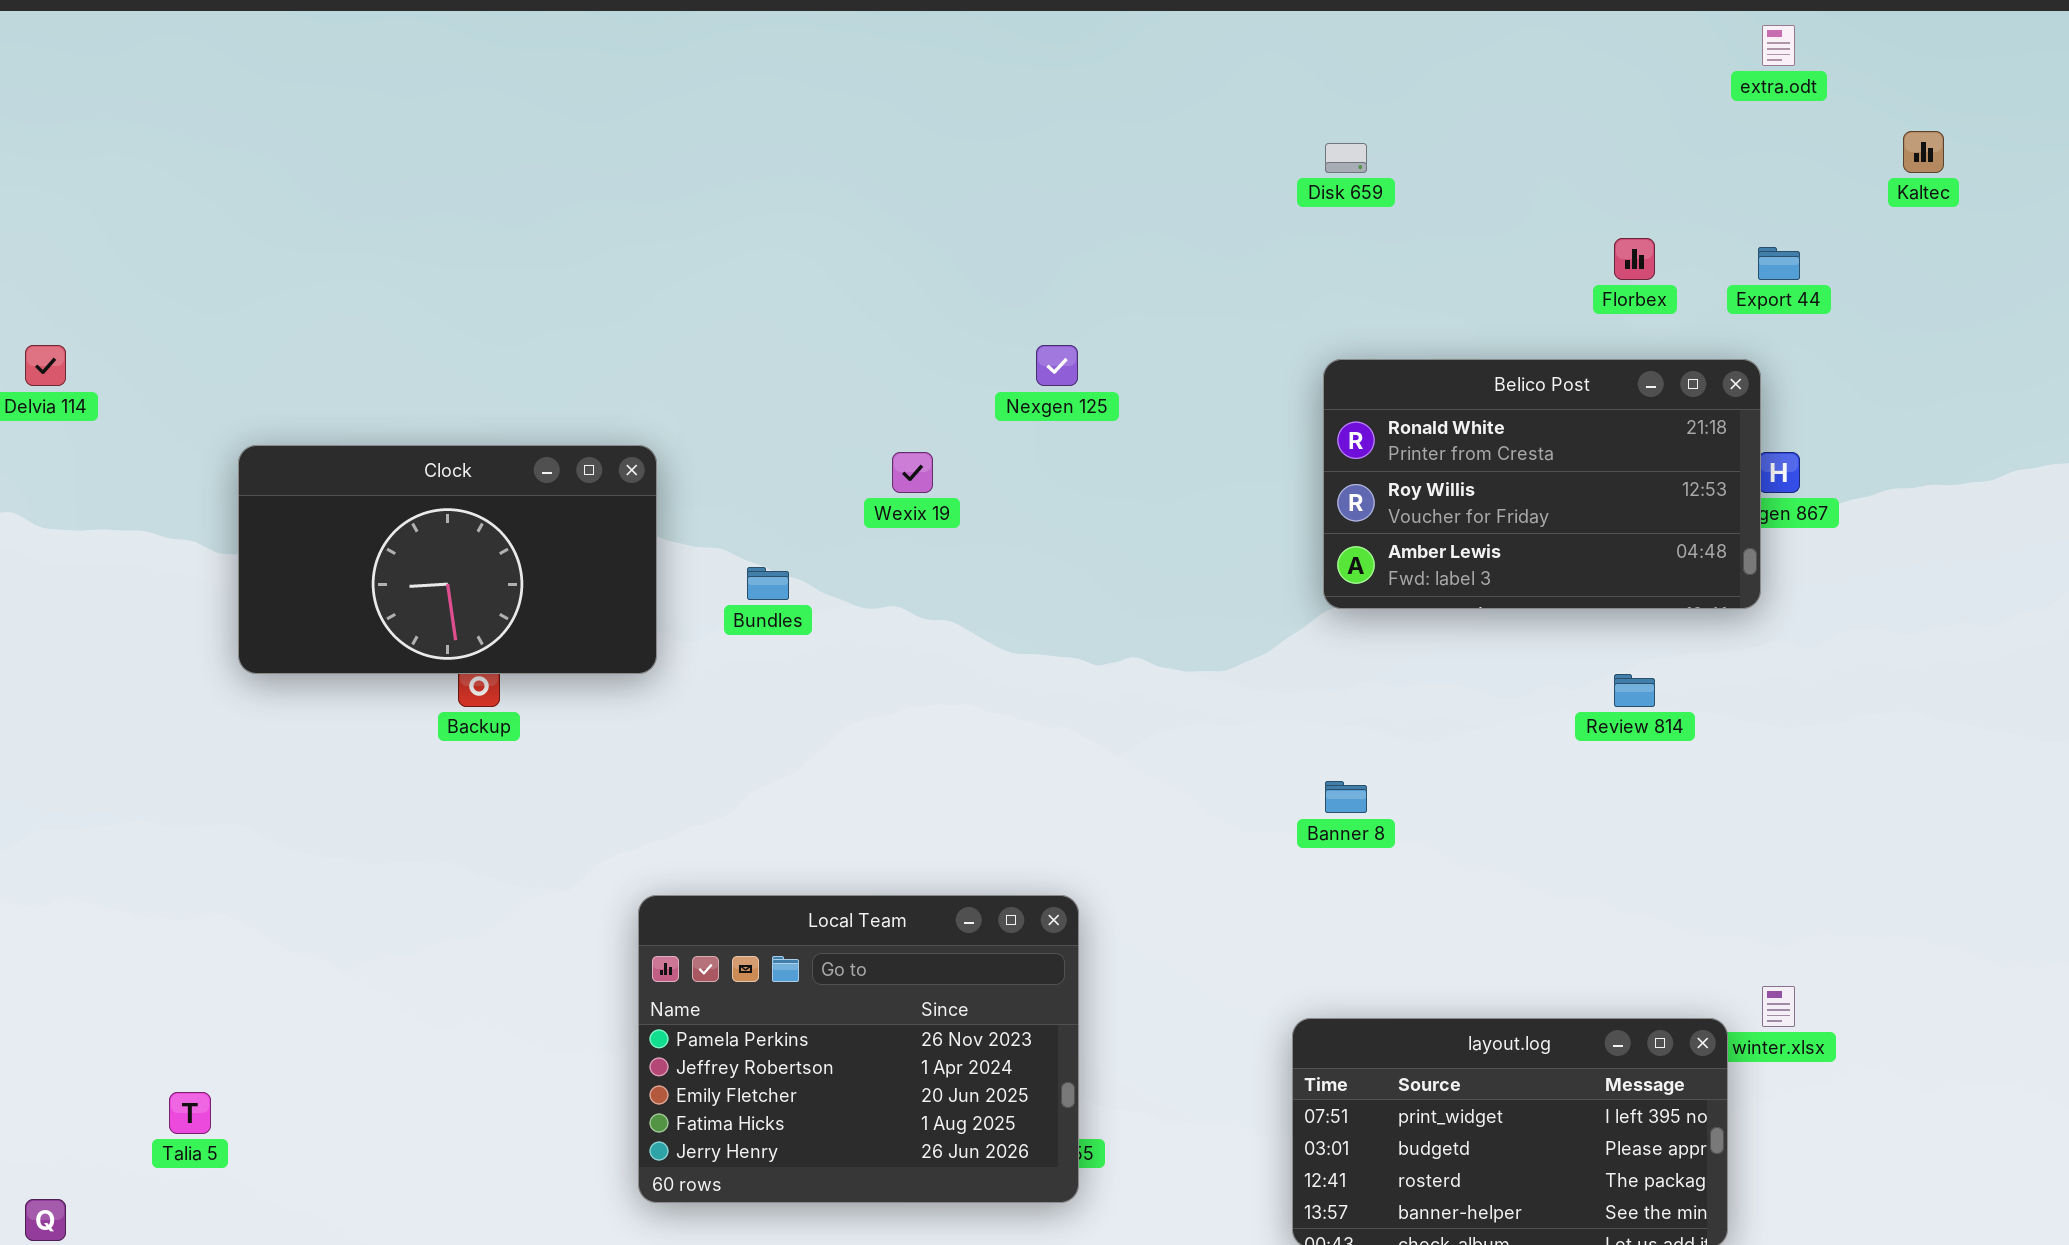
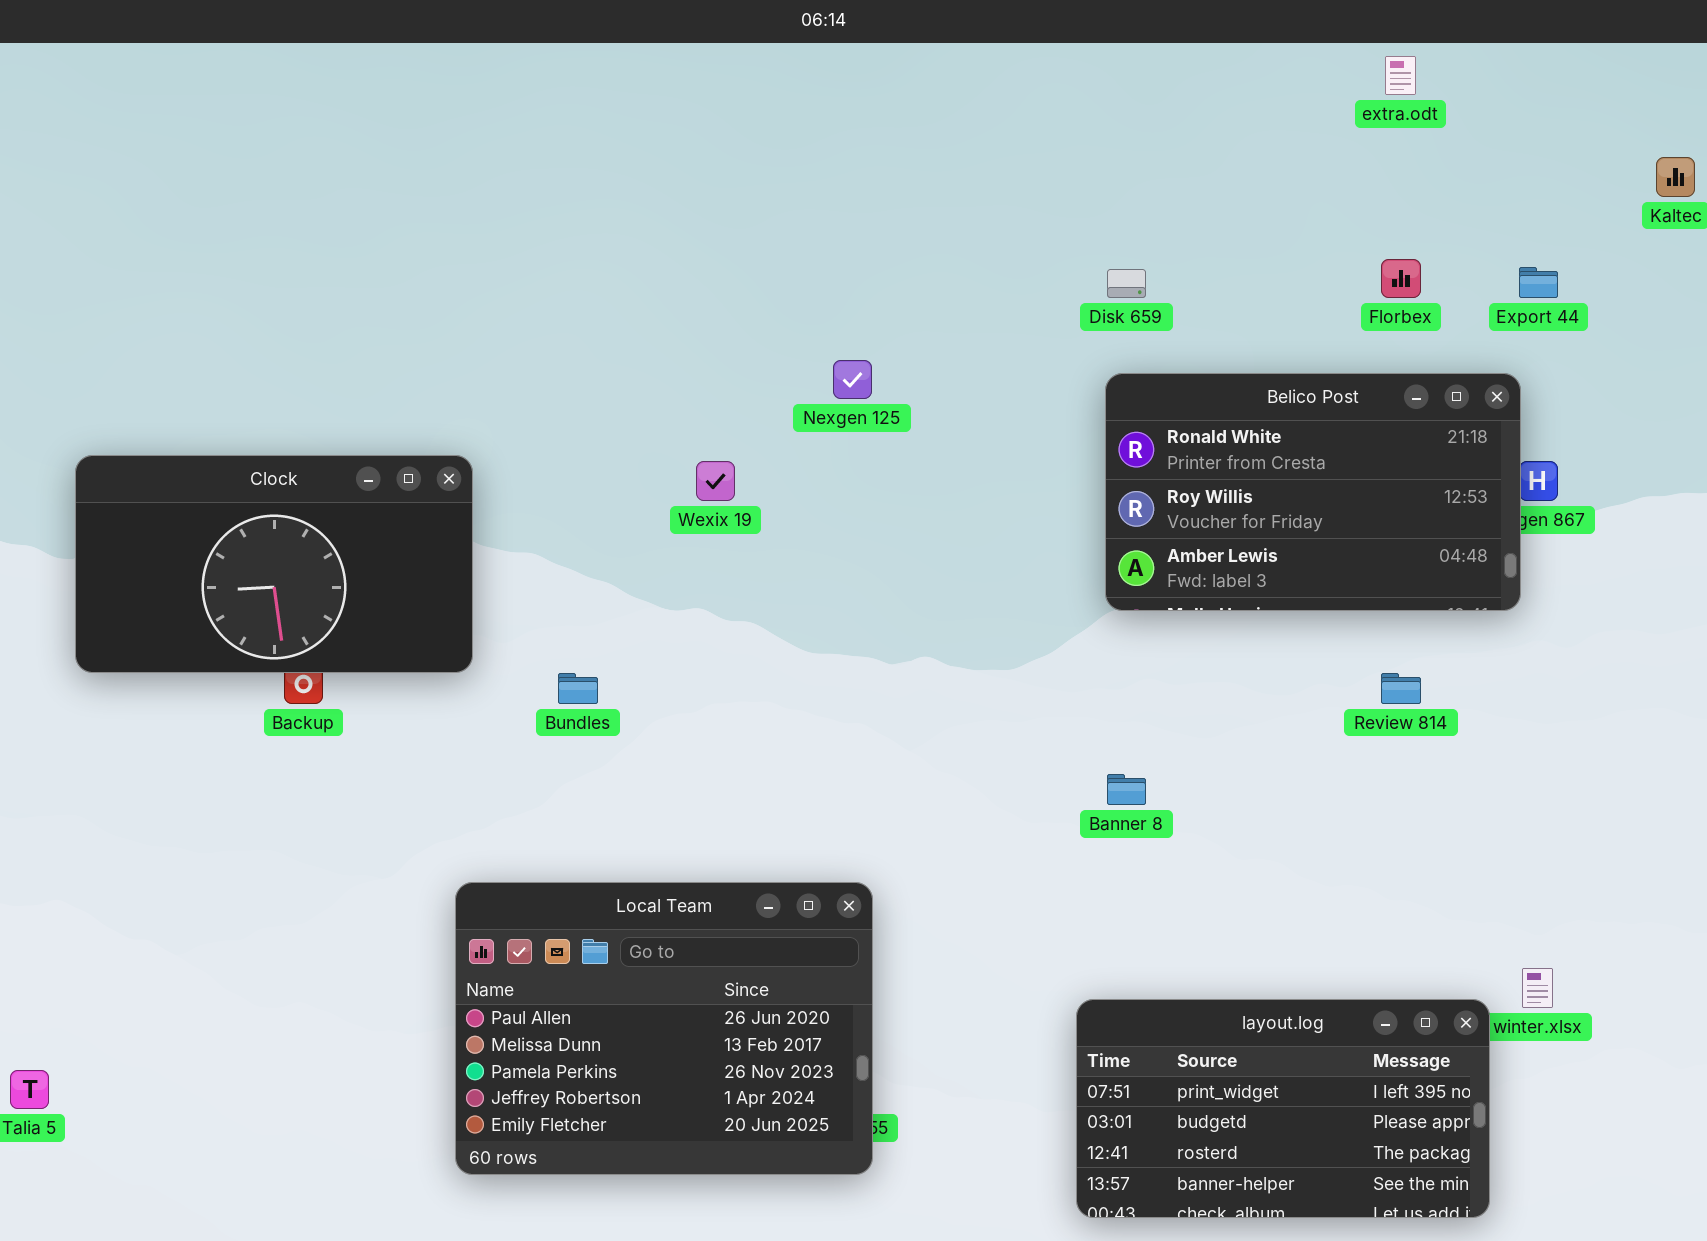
extra.odt: [1762,25,1795,66] -> [1385,56,1416,95], moved
Disk 659: [1325,143,1367,173] -> [1107,269,1146,298], moved
Bundles: [747,567,789,600] -> [558,673,598,704], moved
Local Team: [638,895,1079,1203] -> [455,882,873,1175], scrolled up 2 rows

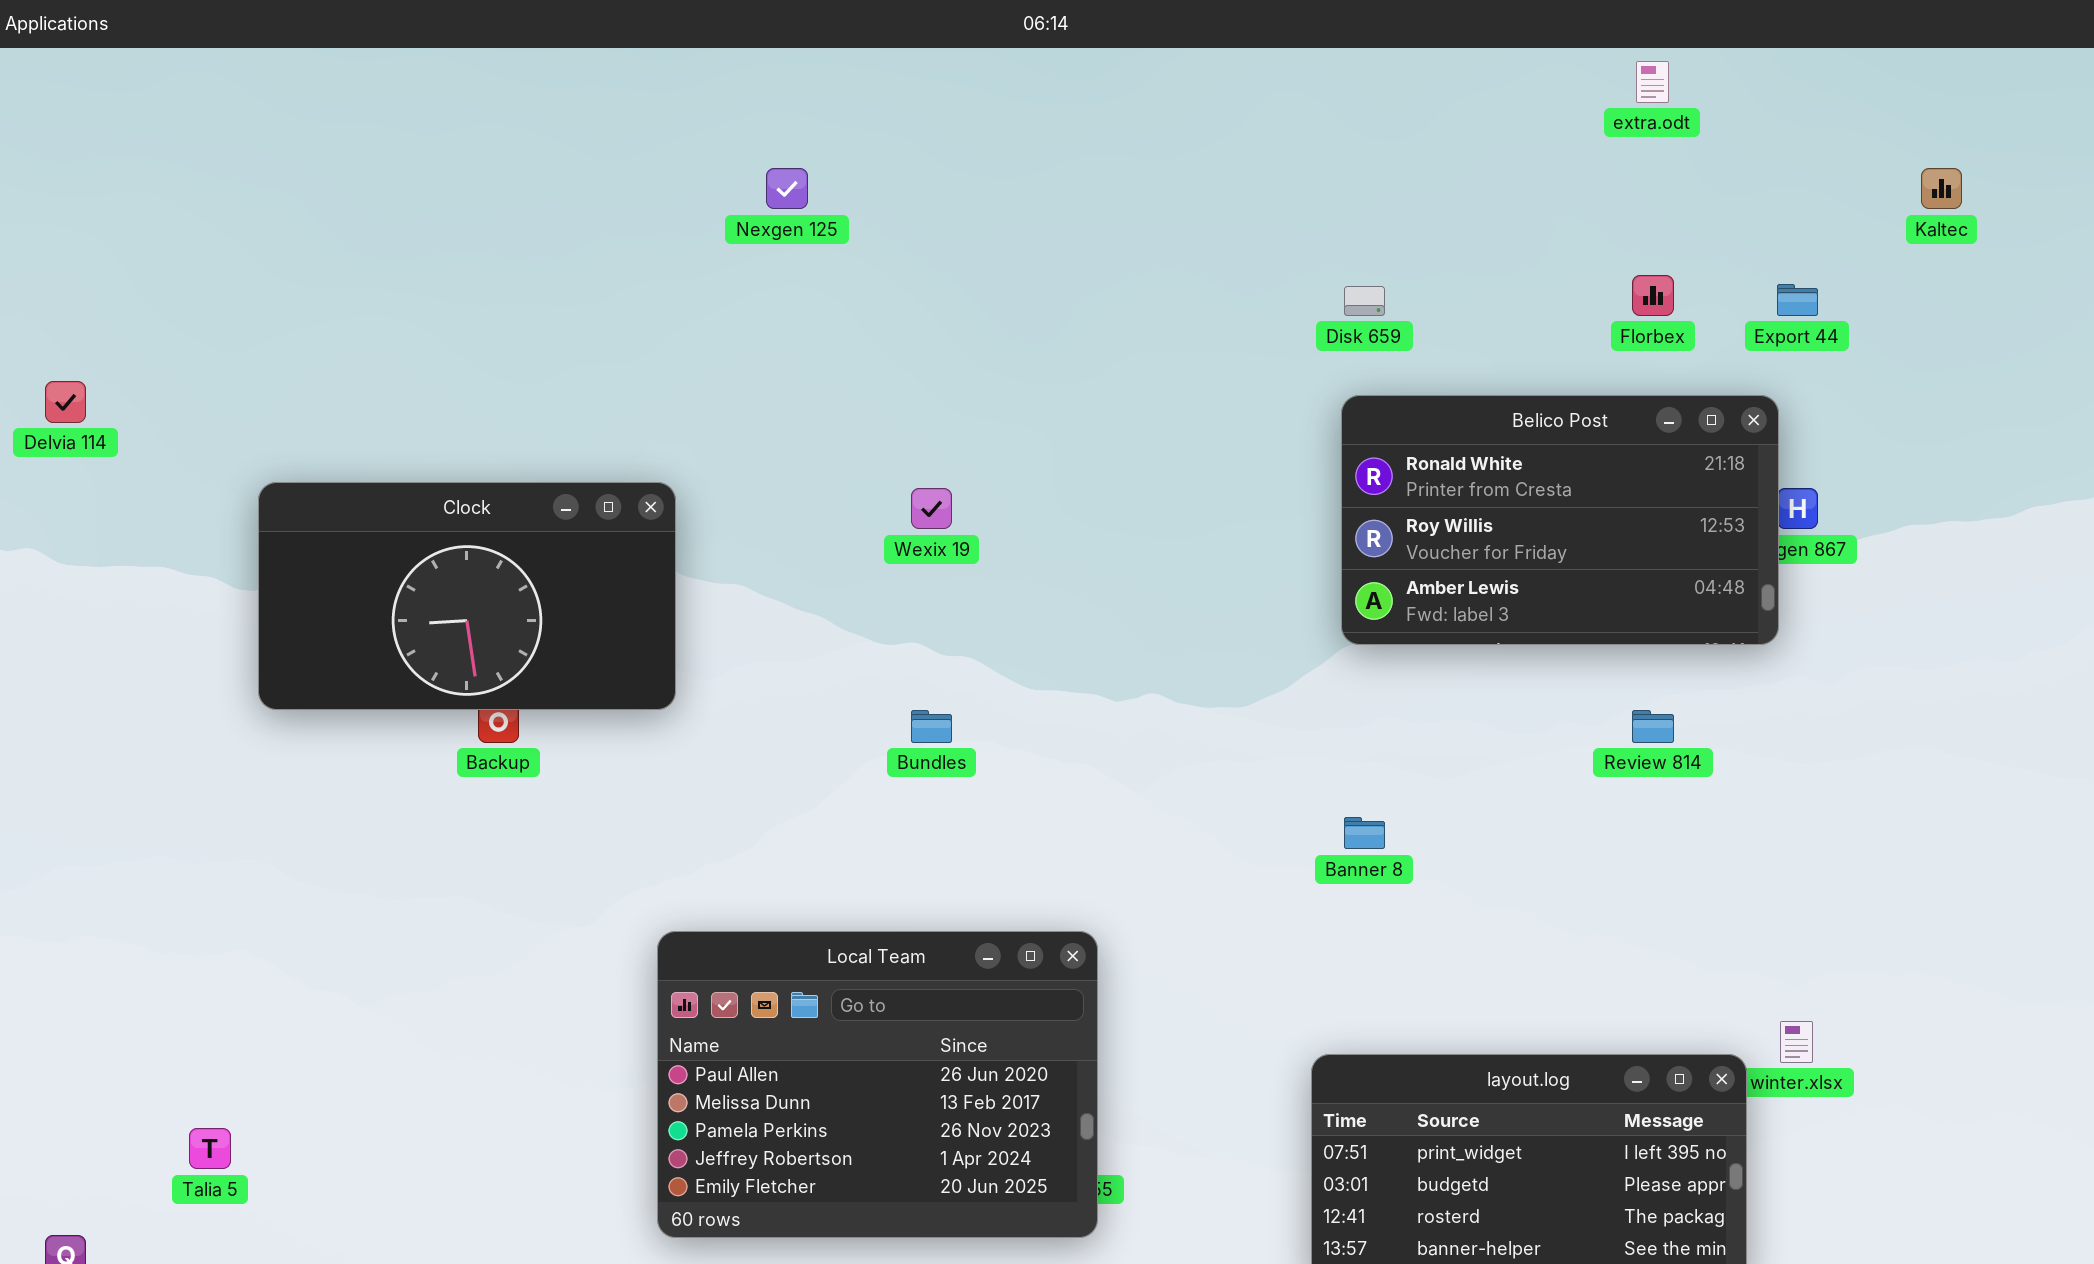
Nexgen 125: [833,360,872,399] -> [766,168,808,209], moved
Bundles: [558,673,598,704] -> [911,710,952,743], moved

